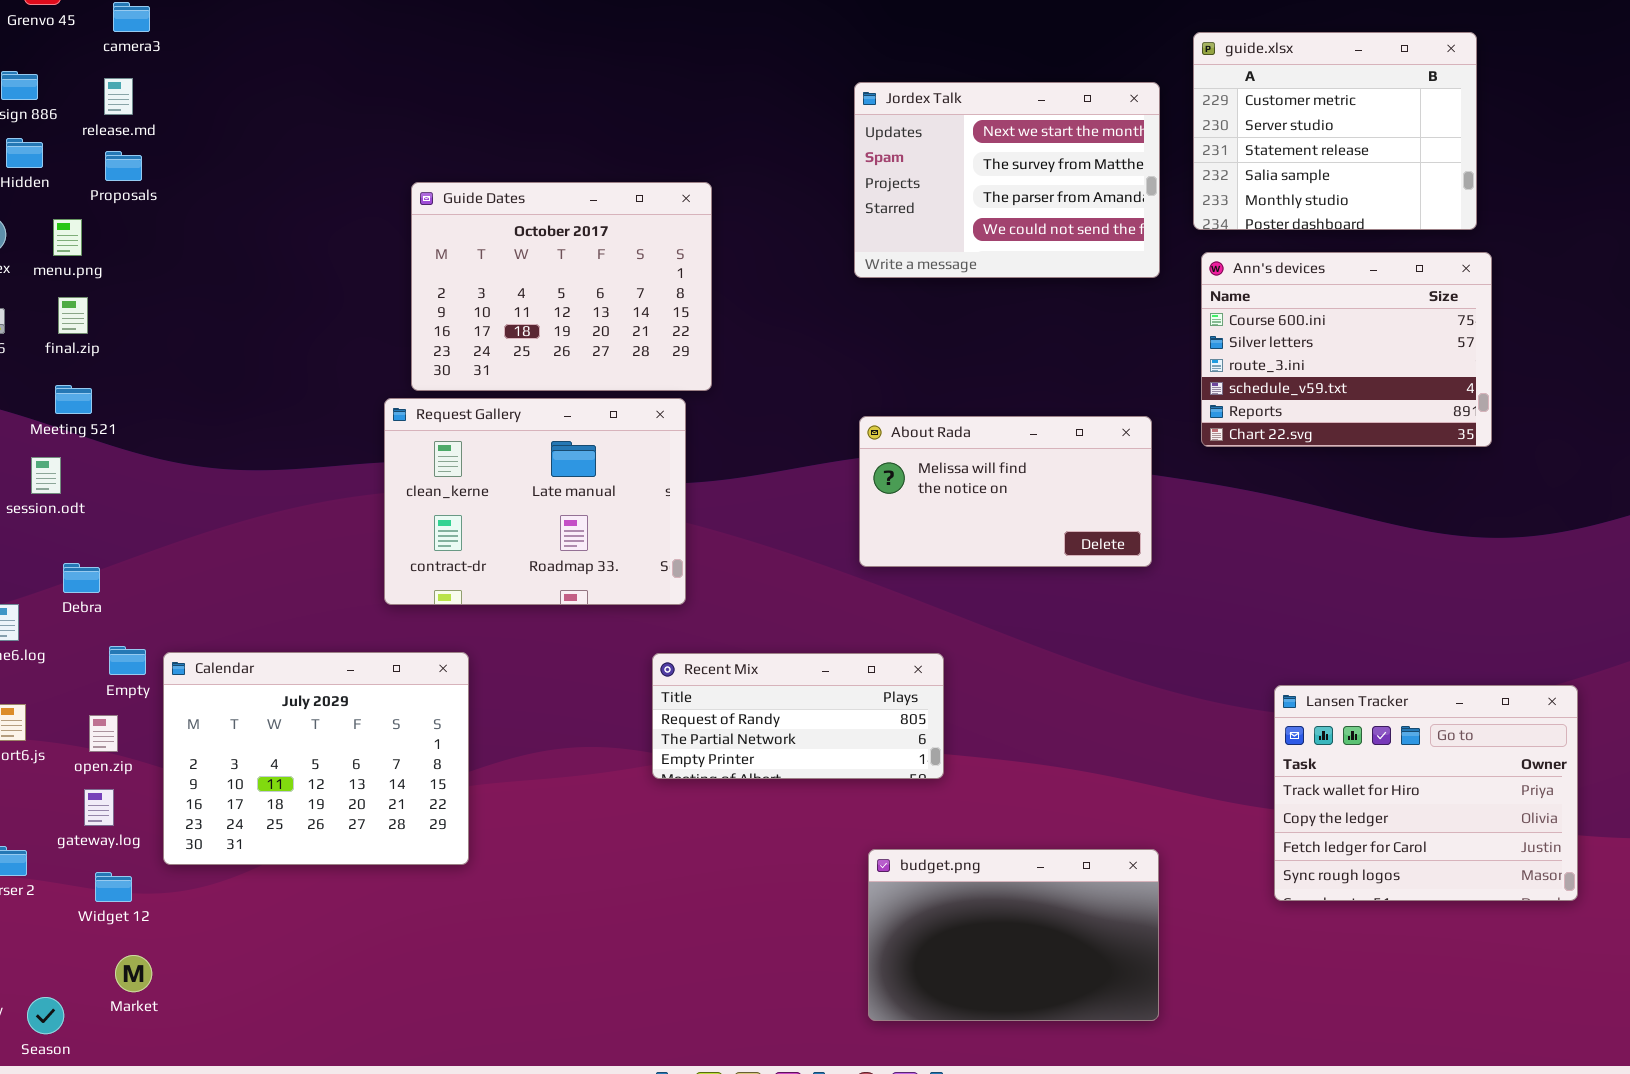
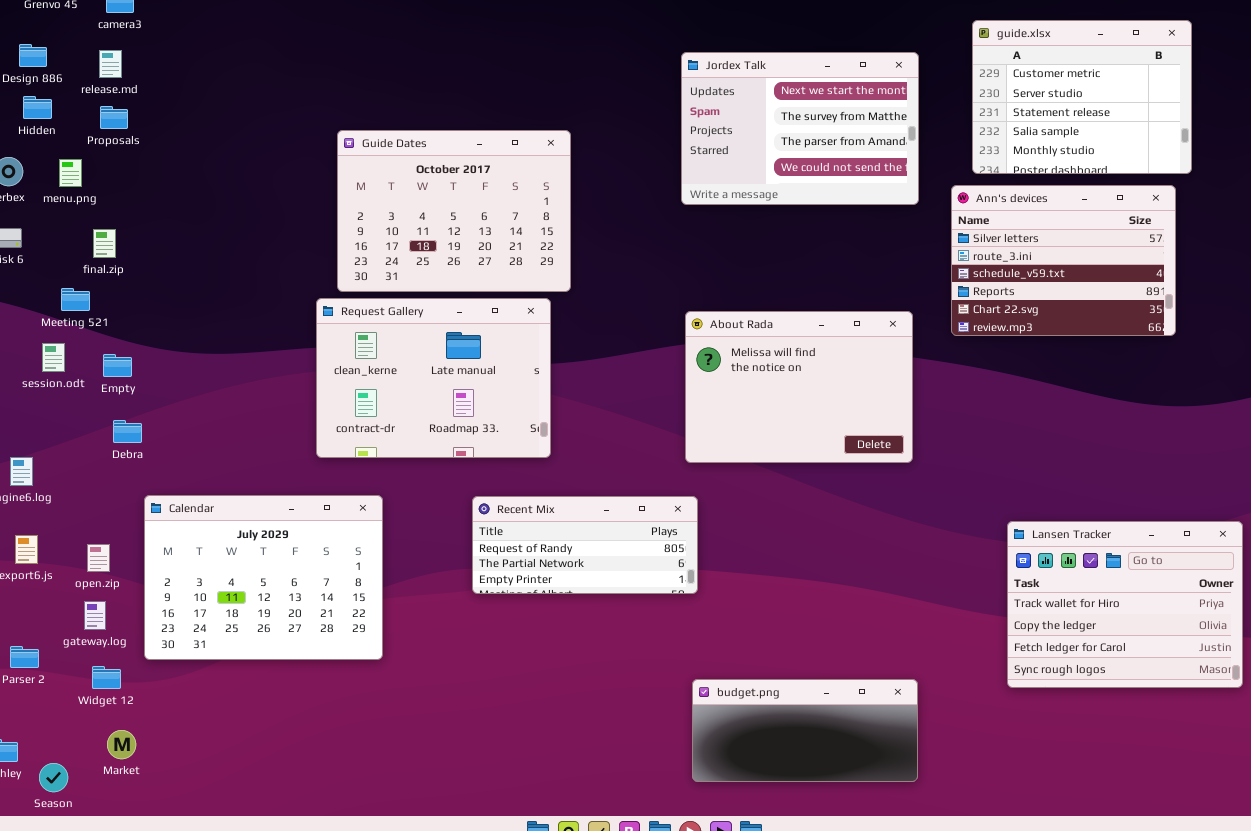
guide.xlsx: [1193,32,1477,230] -> [972,20,1192,174], moved
Ann's devices: [1201,252,1492,447] -> [951,185,1176,336], scrolled down 1 row
final.zip: [58,297,88,334] -> [93,229,116,258], moved
About Rada: [859,416,1152,567] -> [685,311,913,463], resized
Debra: [63,563,100,593] -> [113,420,142,443], moved
Empty: [109,646,146,675] -> [103,354,132,377], moved
Recent Mix: [652,653,944,779] -> [472,496,698,594], moved
budget.png: [868,849,1159,1021] -> [692,679,918,782], resized

